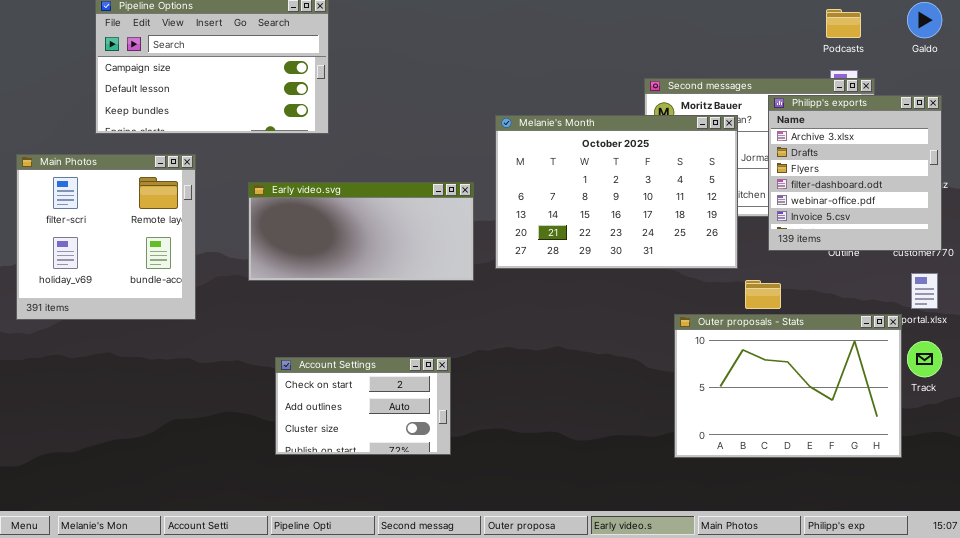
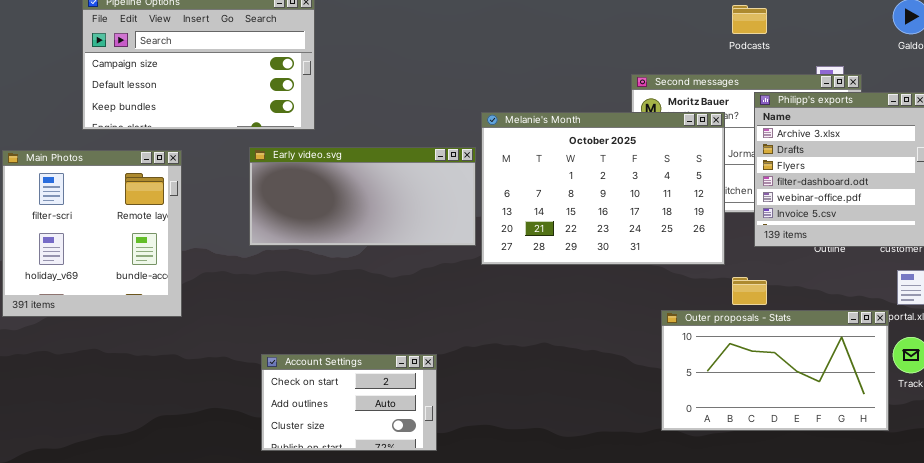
Podcasts: [826,9,861,38] -> [732,5,767,34], moved
Early video.svg: [248,182,474,281] -> [249,147,476,246], moved
Outer proposals - Stats: [674,314,902,458] -> [661,310,889,431], resized

